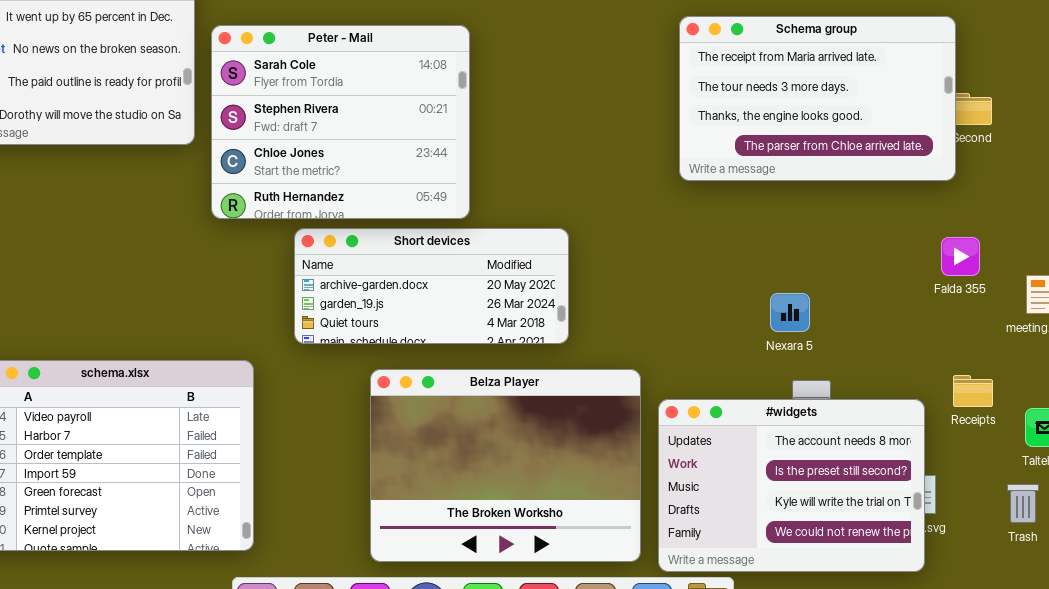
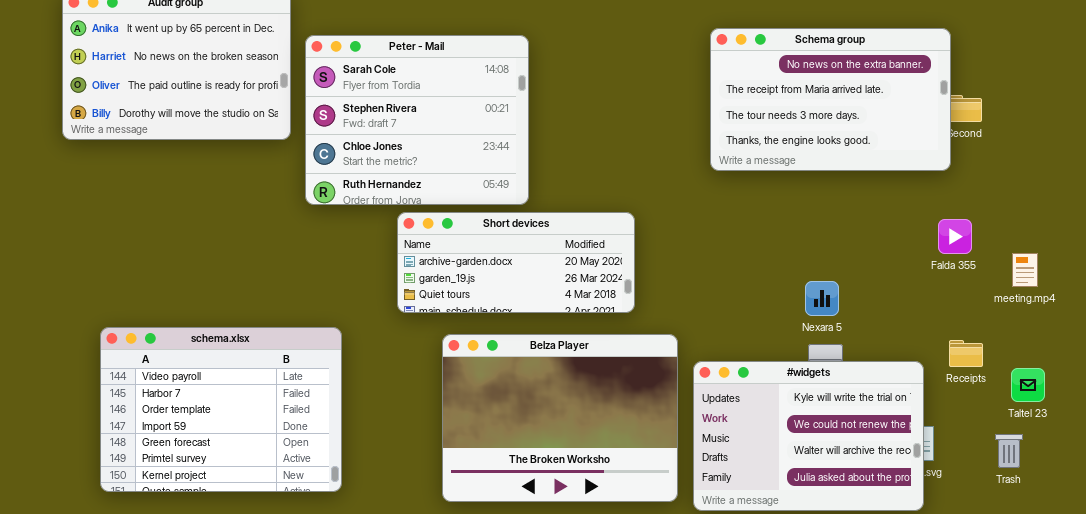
Schema group: [679,16,956,181] -> [710,28,951,171], scrolled up 1 row
Short devices: [294,228,569,344] -> [397,212,635,313], moved
Nexara 5: [770,293,810,332] -> [805,281,839,316], moved
#widgets: [658,399,925,572] -> [693,361,924,511], scrolled down 2 rows

